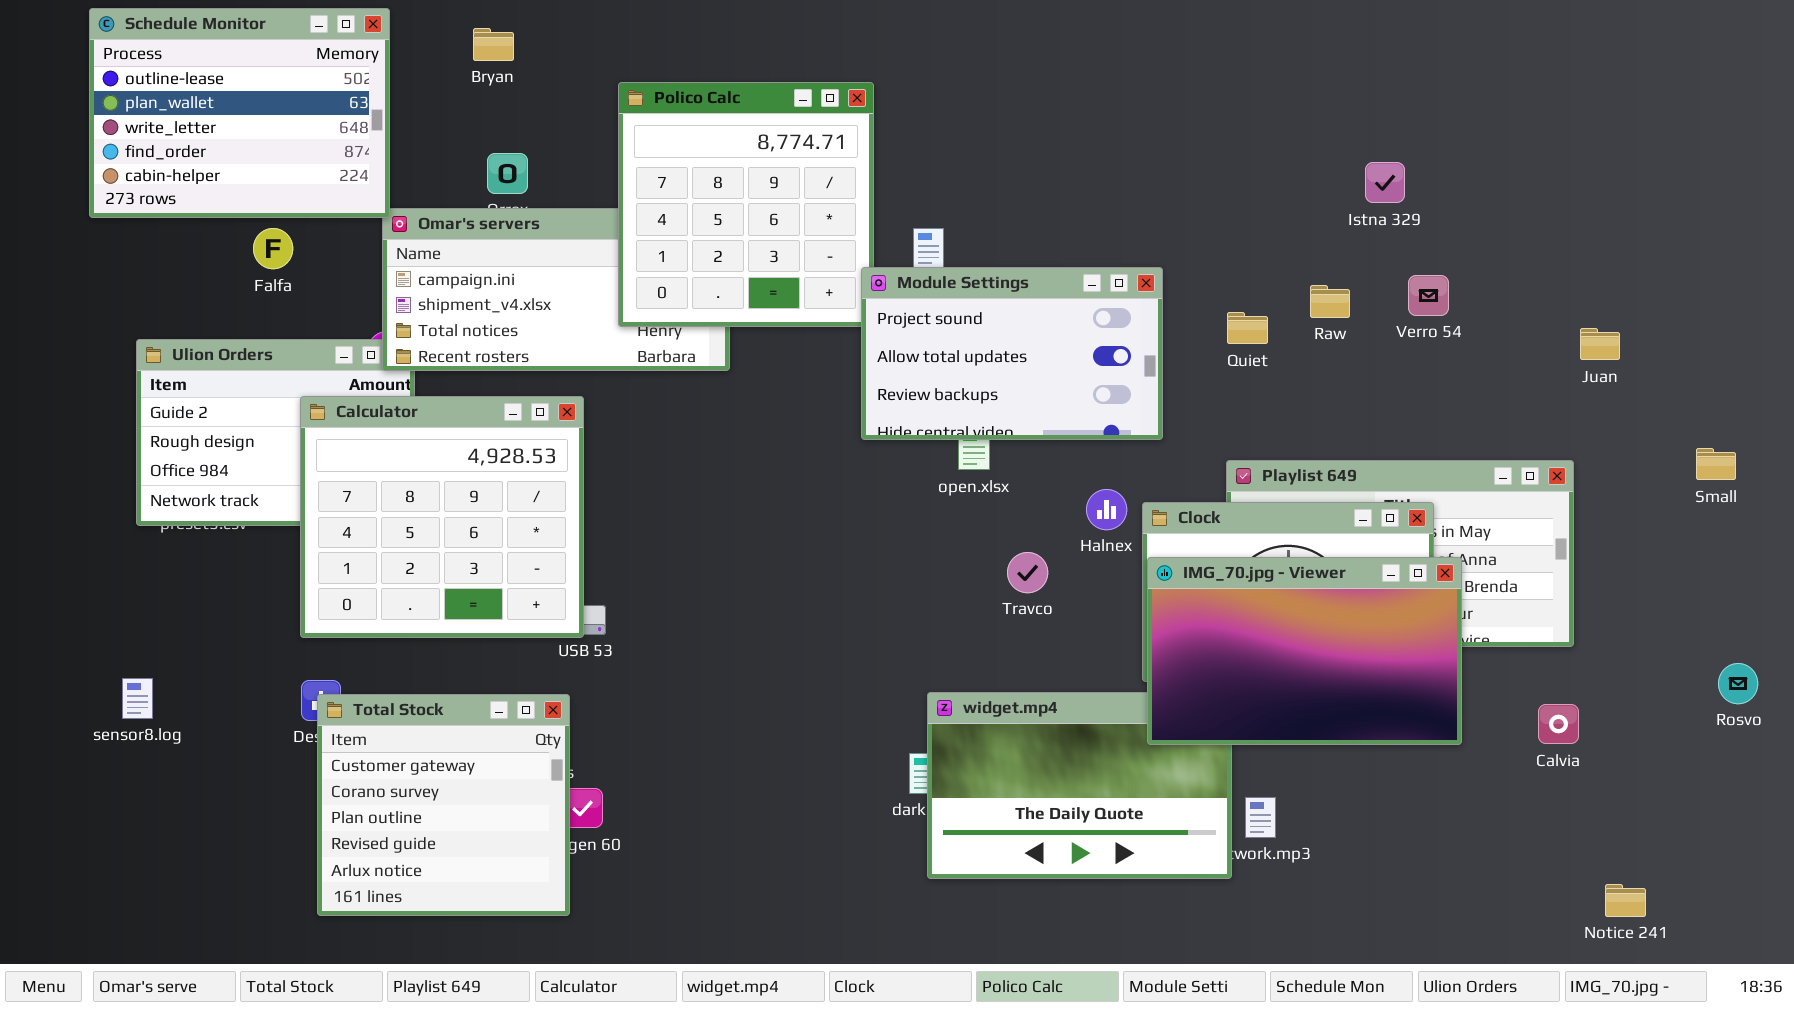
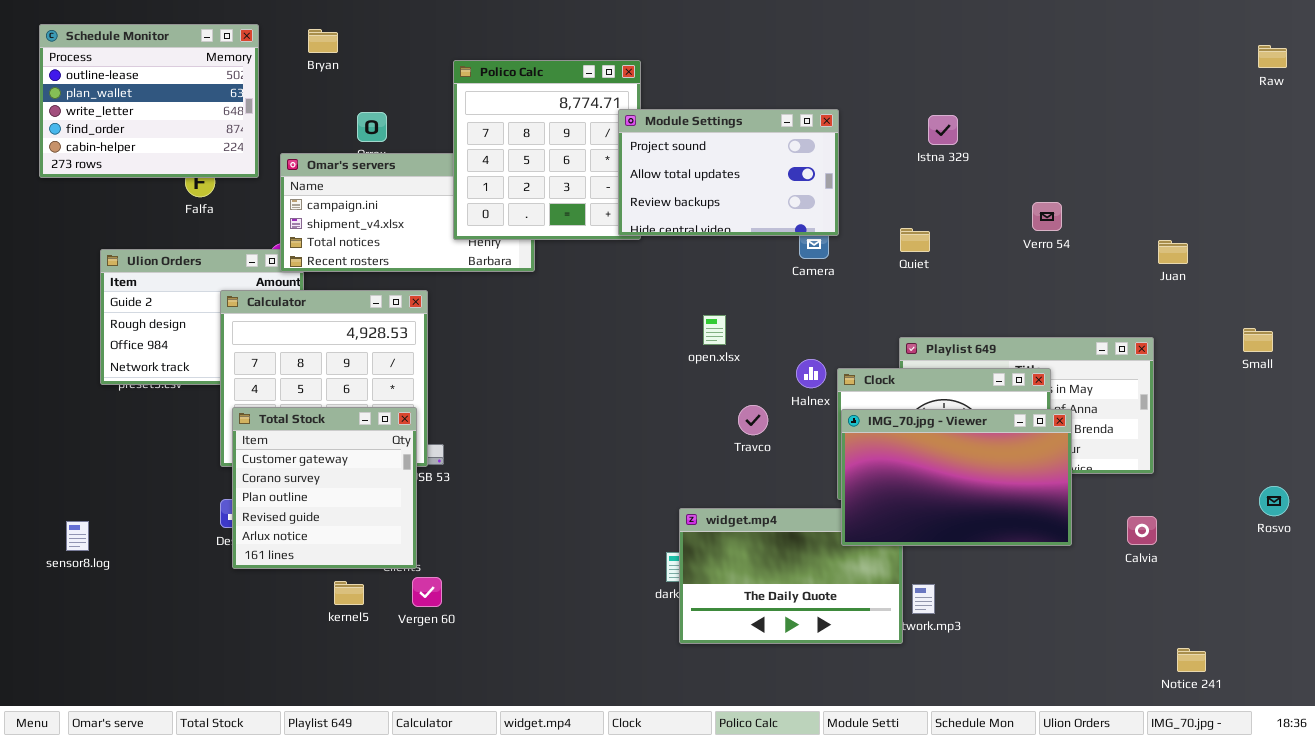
Schedule Monitor: [89,8,390,218] -> [39,24,259,178], moved
Bryan: [473,28,514,61] -> [308,29,338,53], moved
Istna 329: [1365,162,1405,203] -> [928,115,958,145], moved
Module Settings: [861,267,1163,440] -> [618,109,839,236], moved
Raw: [1310,285,1350,318] -> [1258,45,1287,68], moved
sensor8.log: [122,678,153,719] -> [66,521,89,551], moved
Total Stock: [317,694,570,916] -> [232,407,417,569], moved

